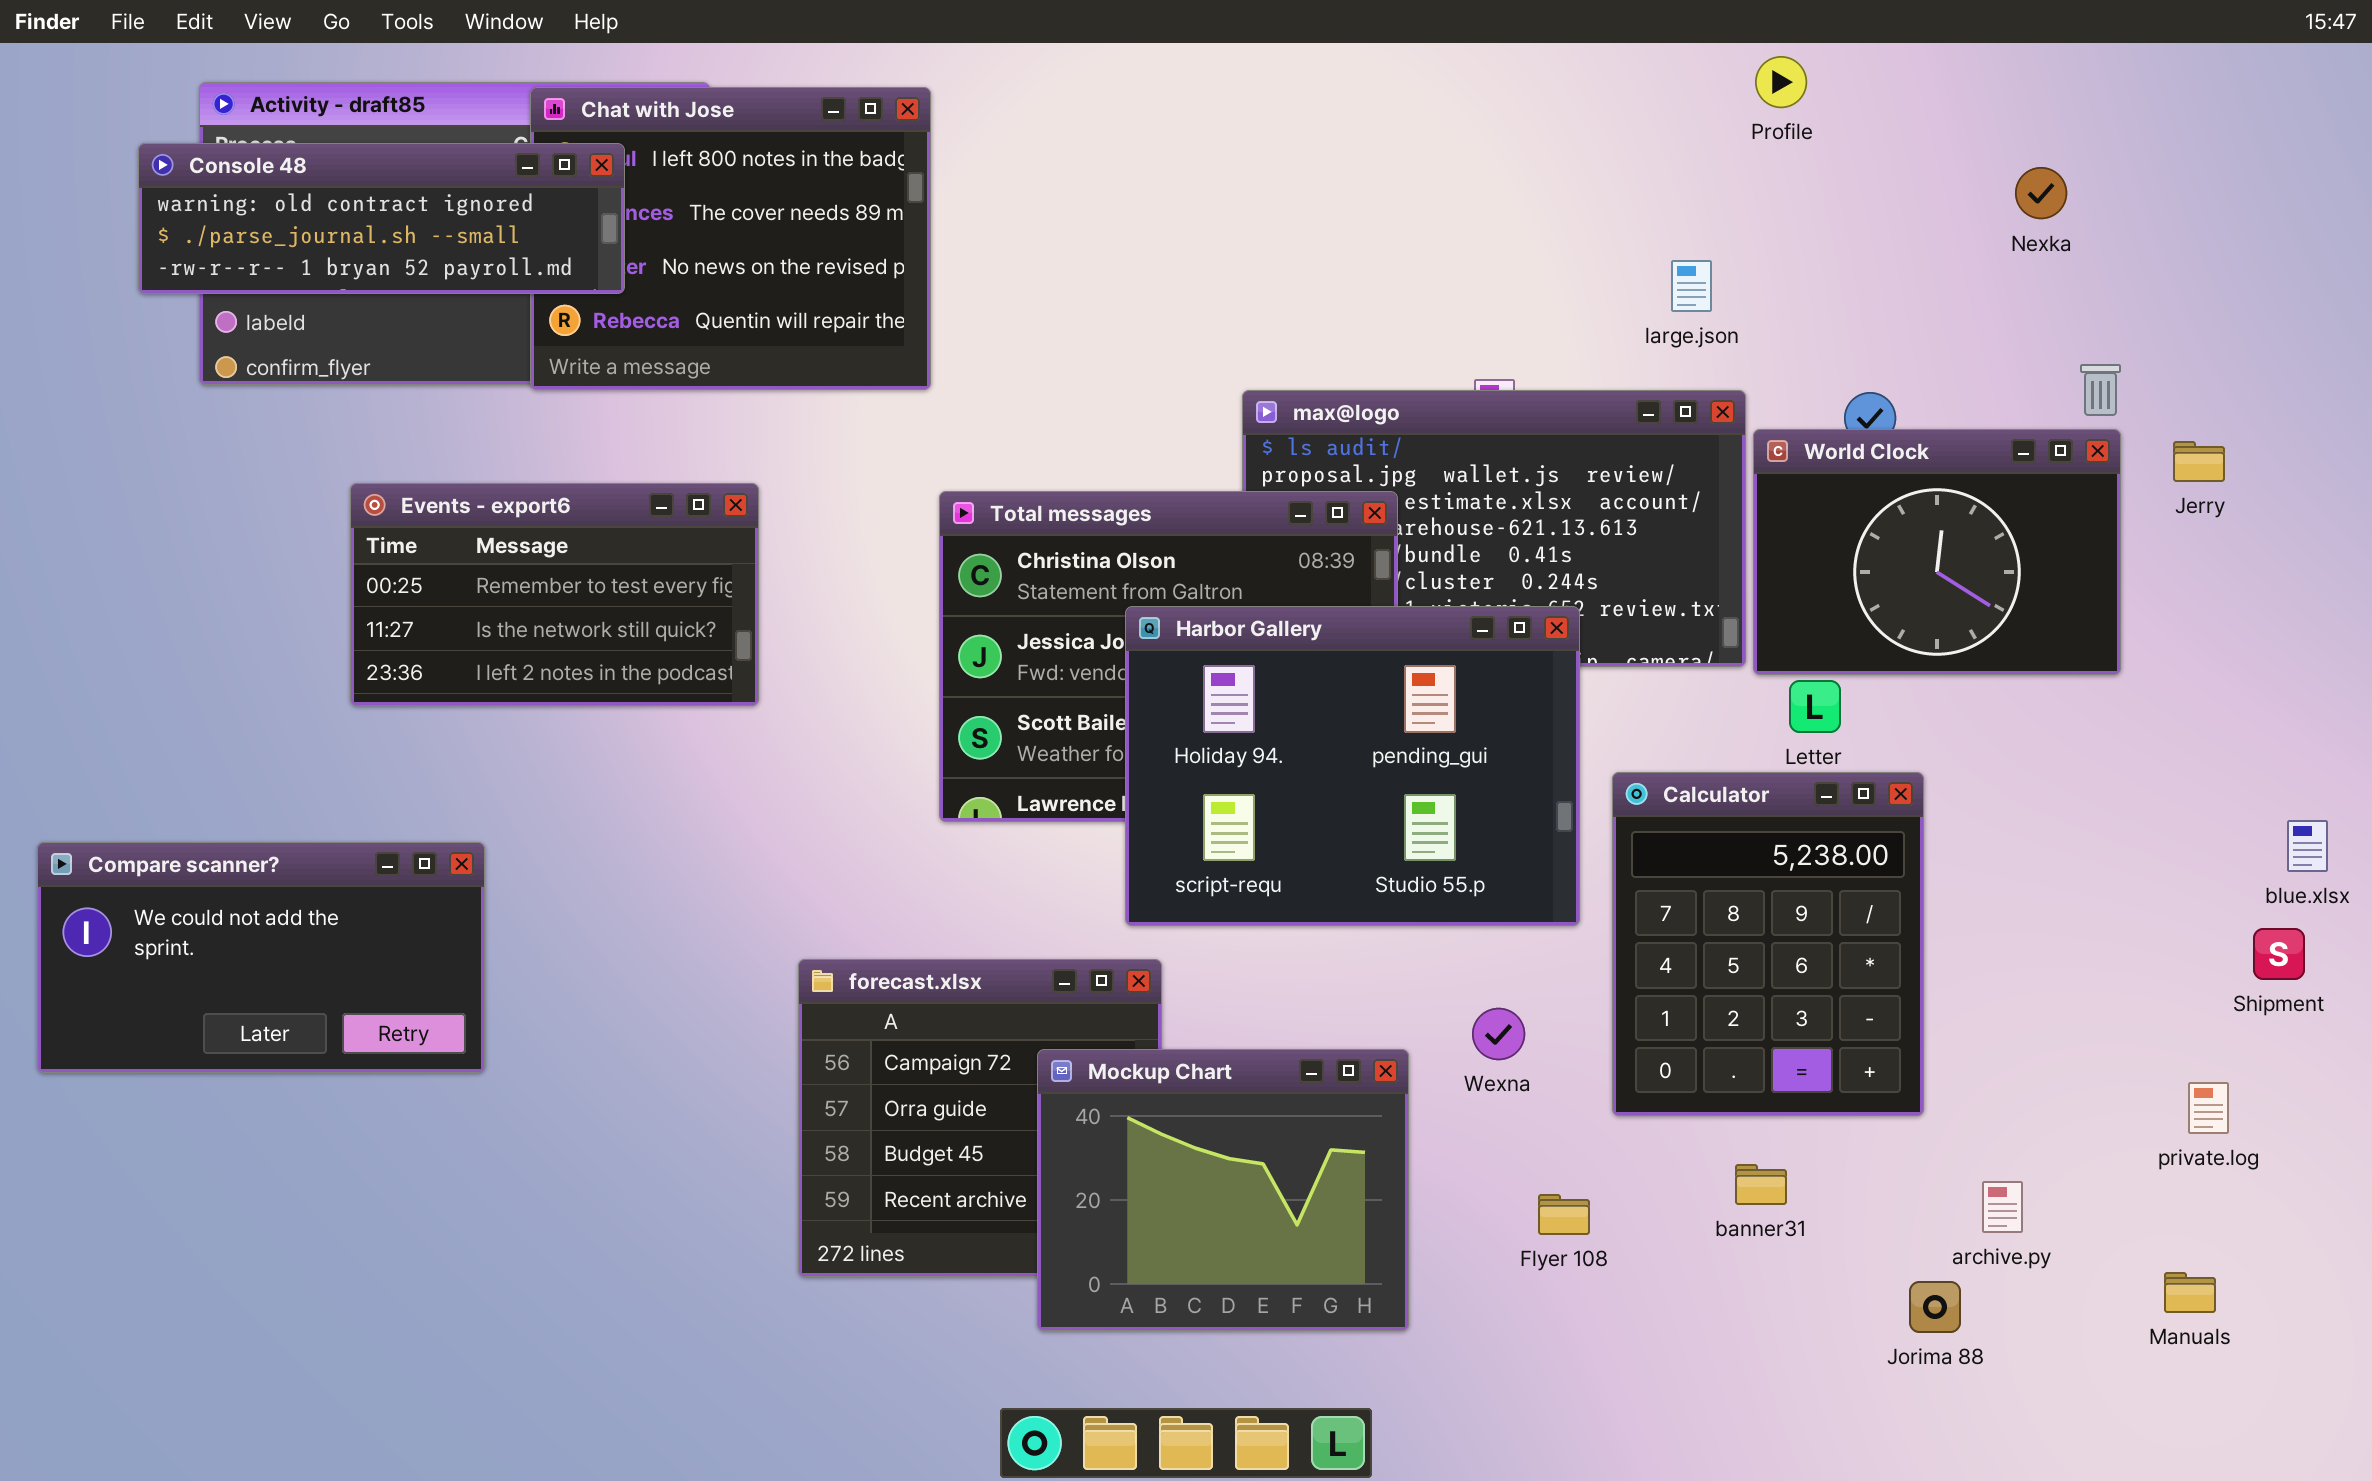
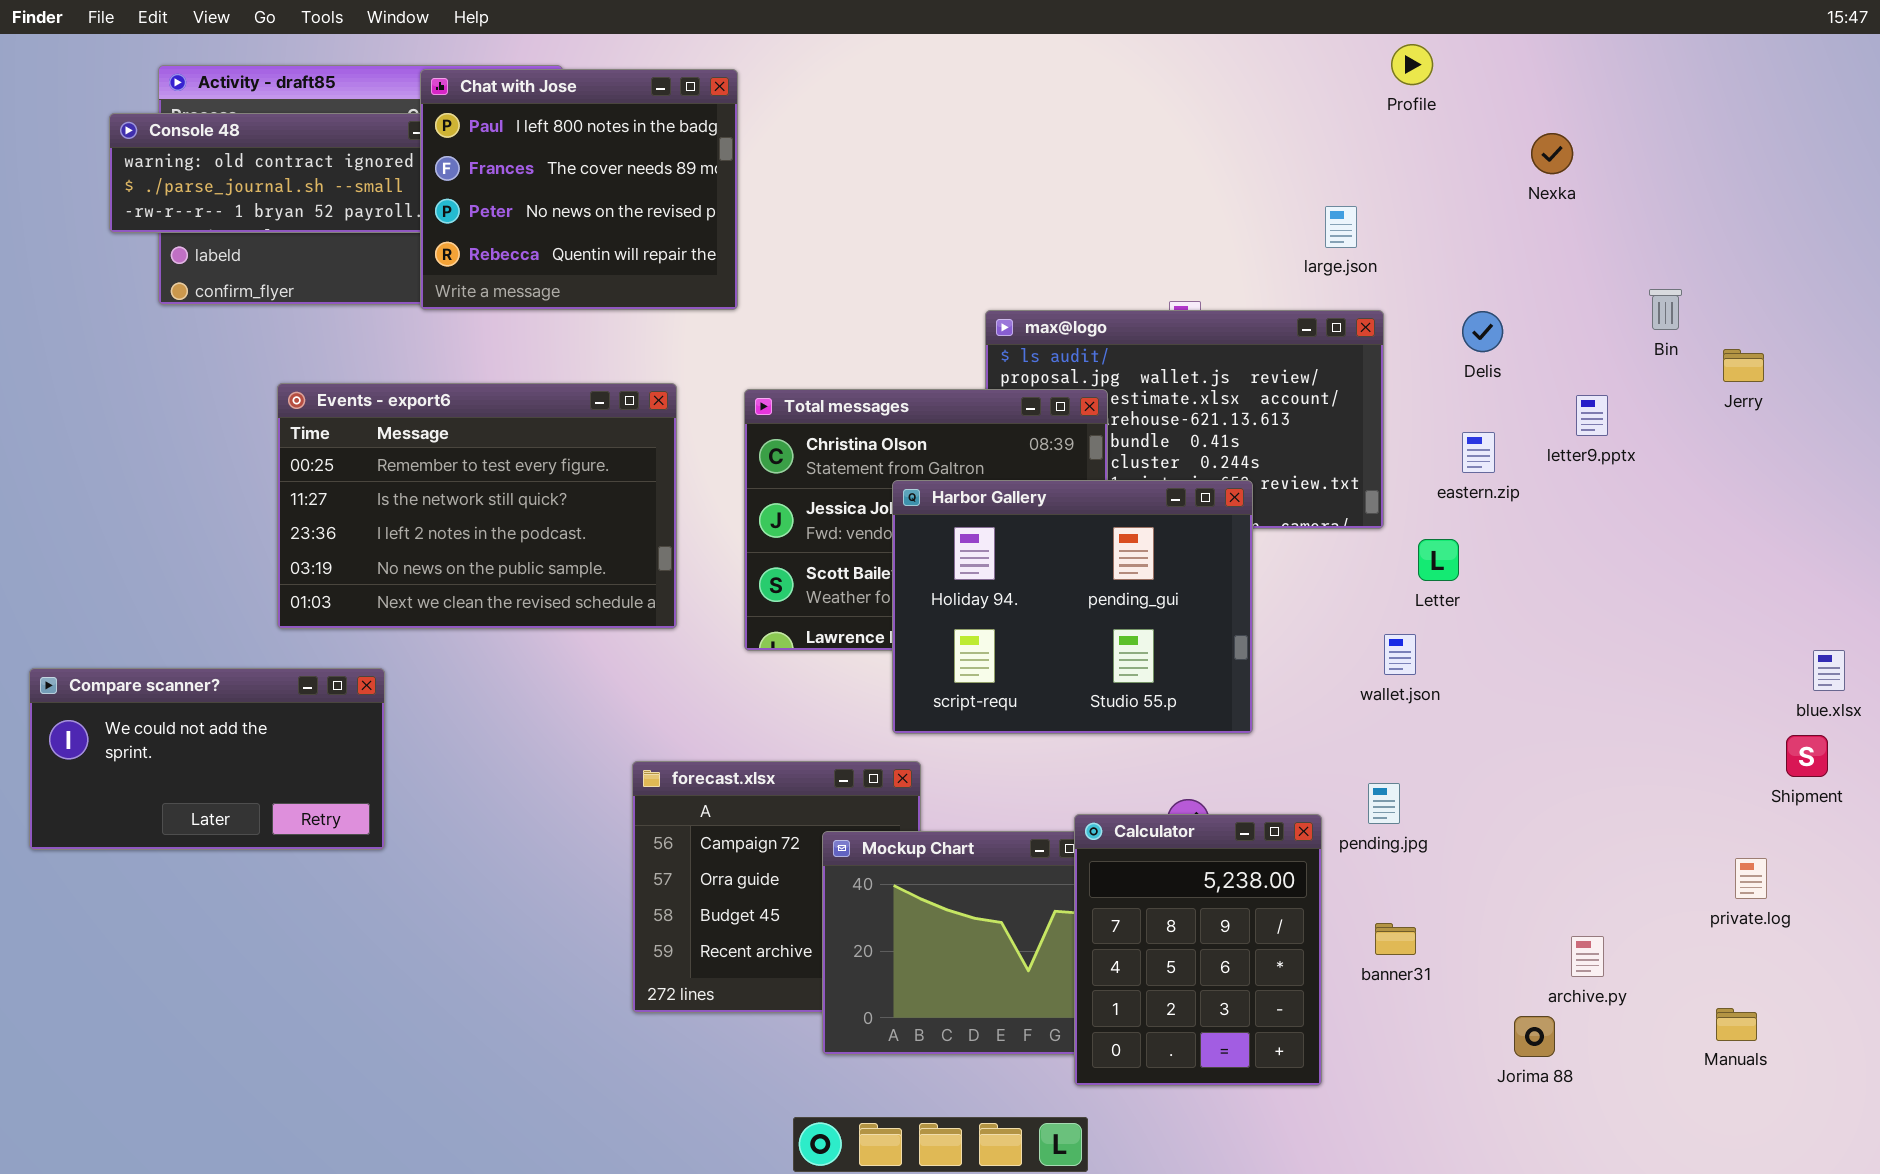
Chat with Jose: [530,87,931,390] -> [420,69,738,310], raised
Nexka: [2015,167,2067,219] -> [1531,133,1573,174], moved
World Clock: [1753,429,2121,675] -> none, closed
Events - export6: [350,483,759,706] -> [277,383,677,629], resized
Calculator: [1612,772,1924,1116] -> [1074,814,1322,1086], moved

